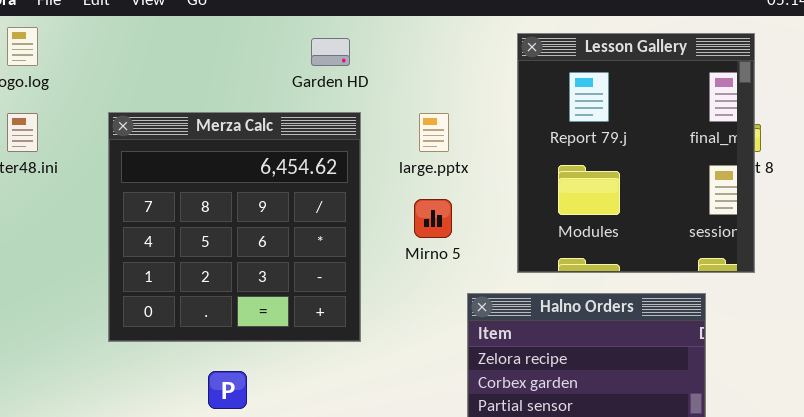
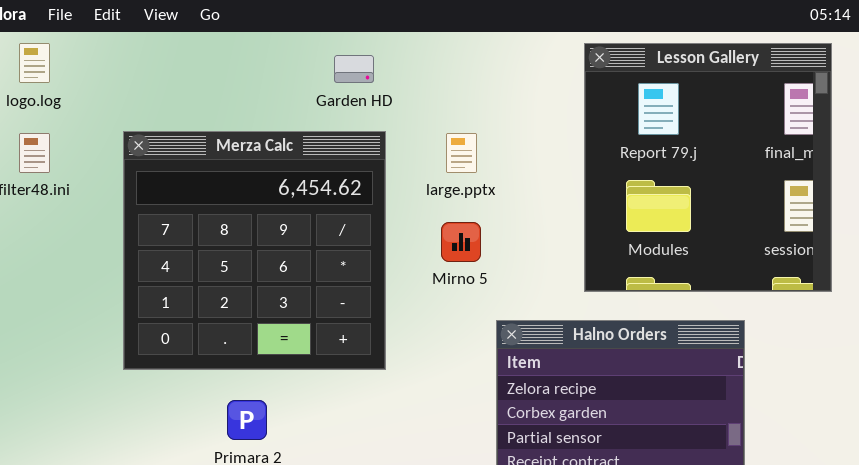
Lesson Gallery: [517,33,755,273] -> [584,43,832,292], moved

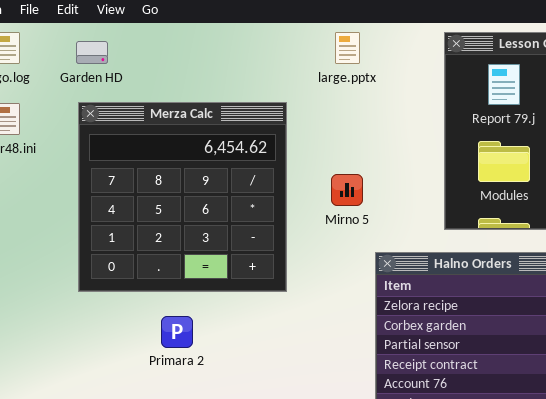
Garden HD: [334,55,374,83] -> [76,41,108,64], moved
large.pptx: [446,133,477,173] -> [335,32,360,64], moved

